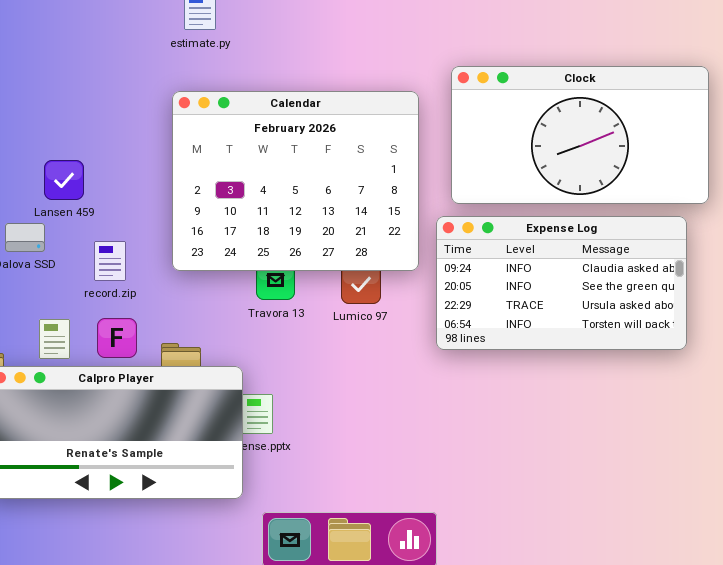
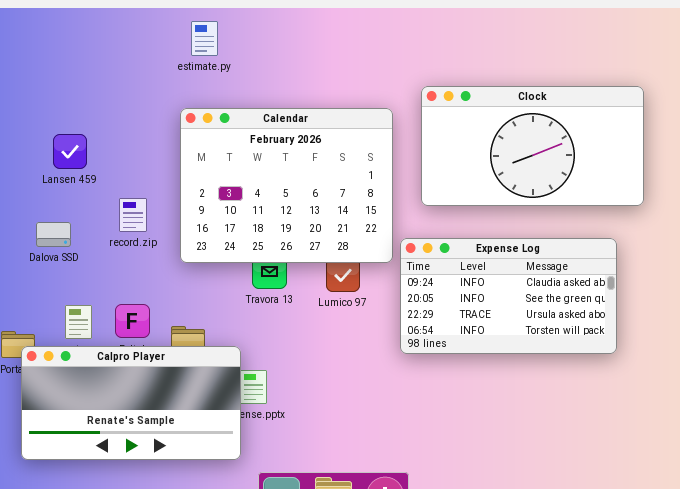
Lansen 459: [44,160,84,200] -> [53,134,87,169], moved
Expense Log: [436,216,687,350] -> [400,238,617,354], moved
record.zip: [94,241,126,281] -> [119,198,147,232], moved

